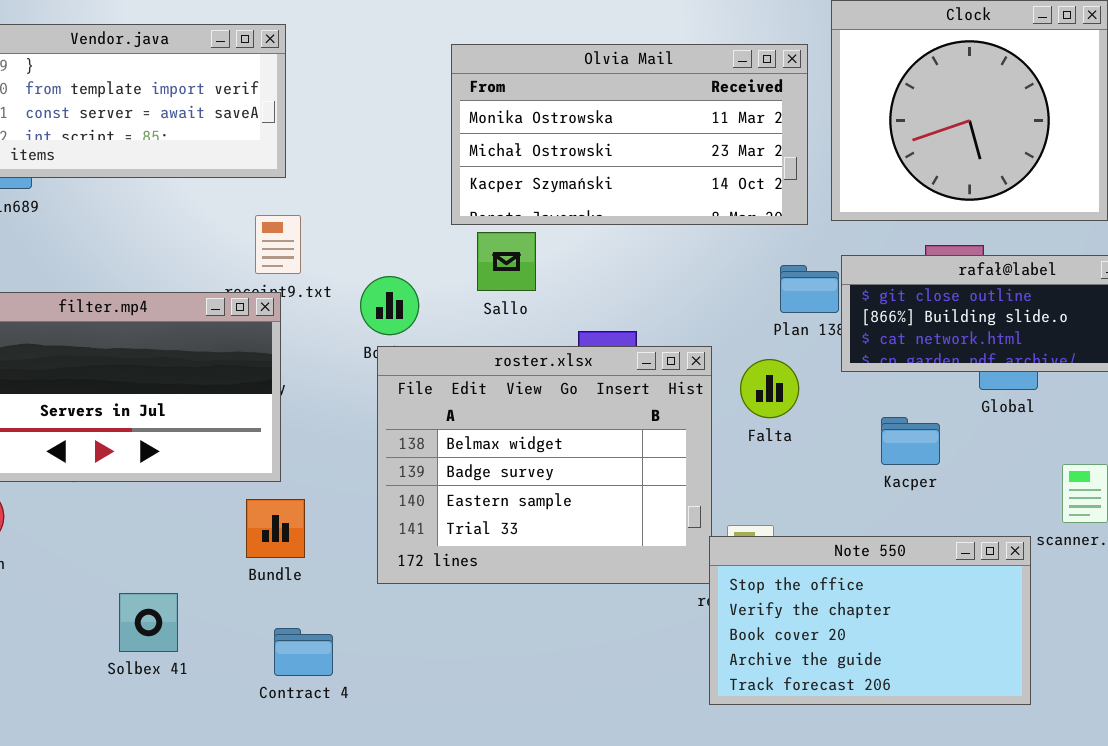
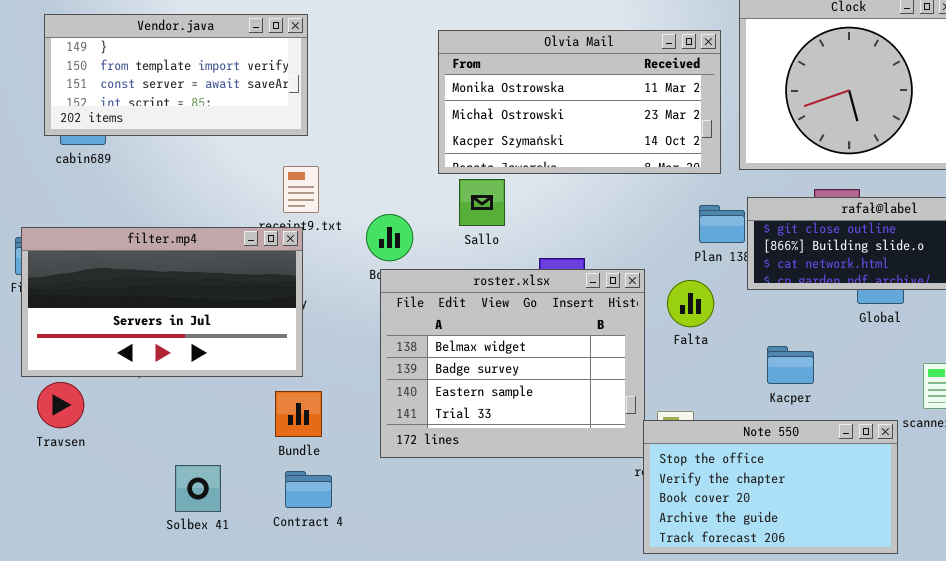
Kacper: [881,417,940,465] -> [767,346,814,384], moved
Contract 4: [274,628,333,676] -> [285,471,332,508], moved

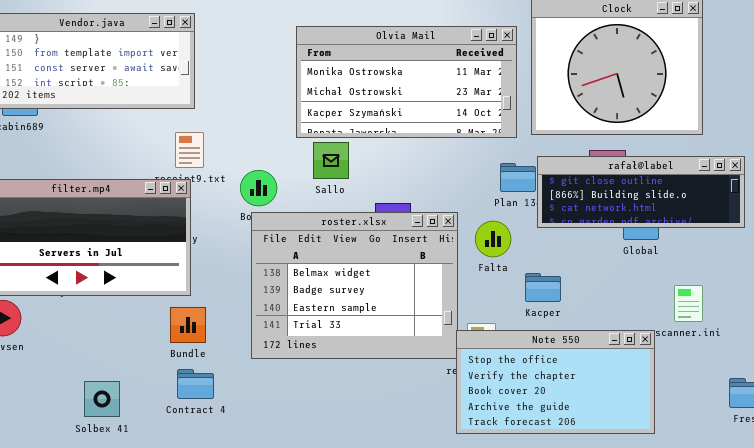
Kacper: [767,346,814,384] -> [525,273,561,302], moved
Solbex 41: [175,465,221,512] -> [84,381,120,417], moved

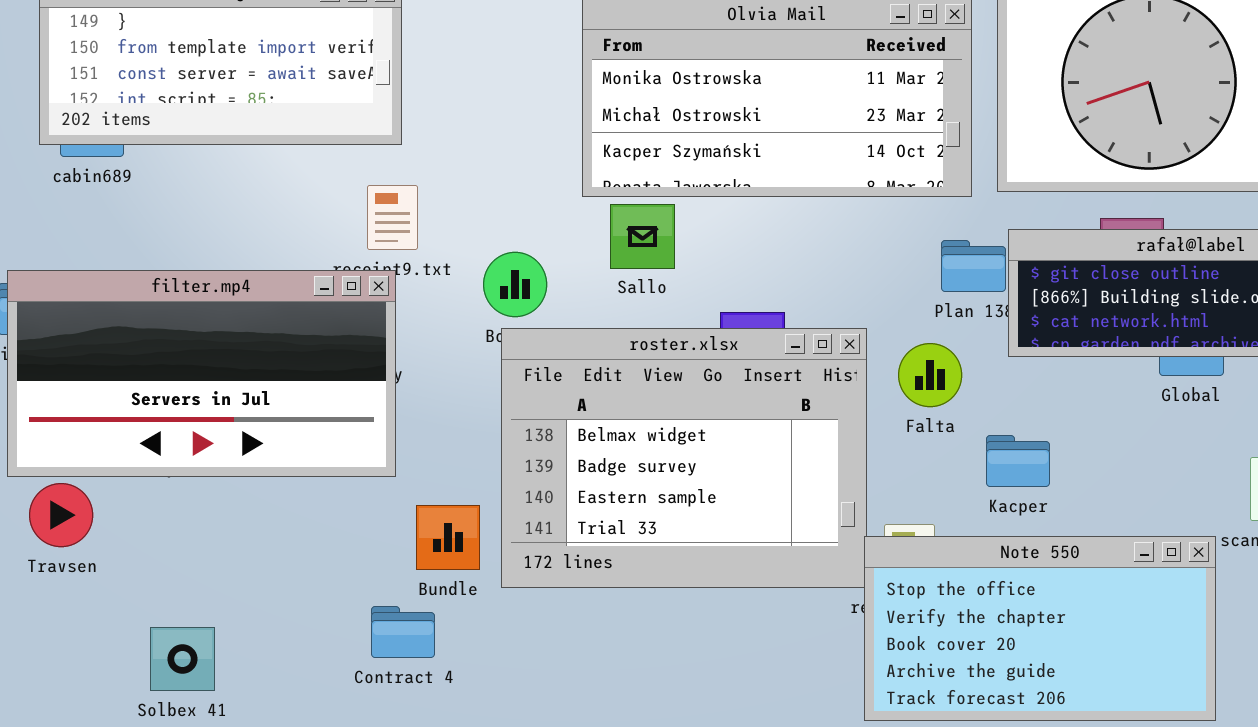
Bundle: [170,307,206,343] -> [416,505,480,570], moved
Solbex 41: [84,381,120,417] -> [150,627,215,691], moved

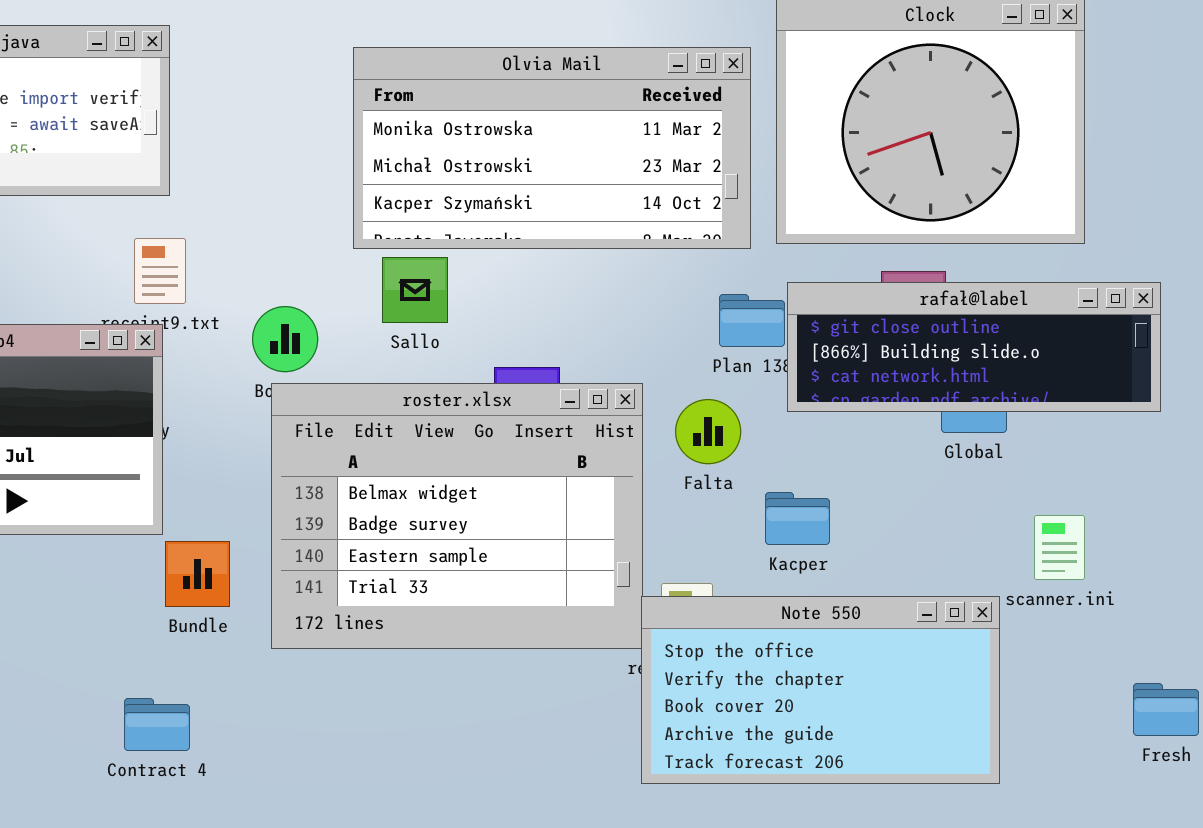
Bundle: [416,505,480,570] -> [165,541,230,607], moved
Contract 4: [371,606,435,658] -> [124,698,190,751], moved

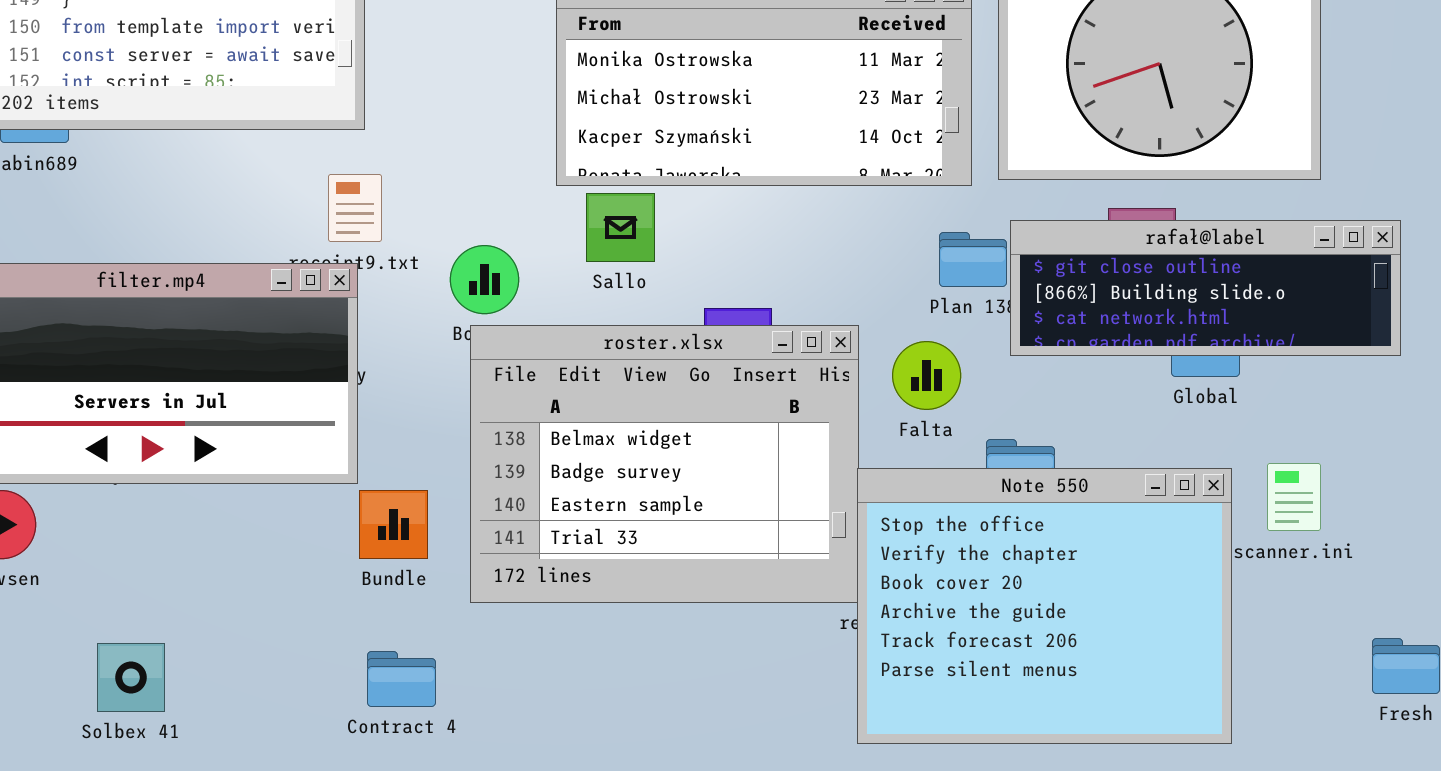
Note 550: [641,596,1000,784] -> [857,468,1232,744], resized
Contract 4: [124,698,190,751] -> [367,651,436,707], moved

